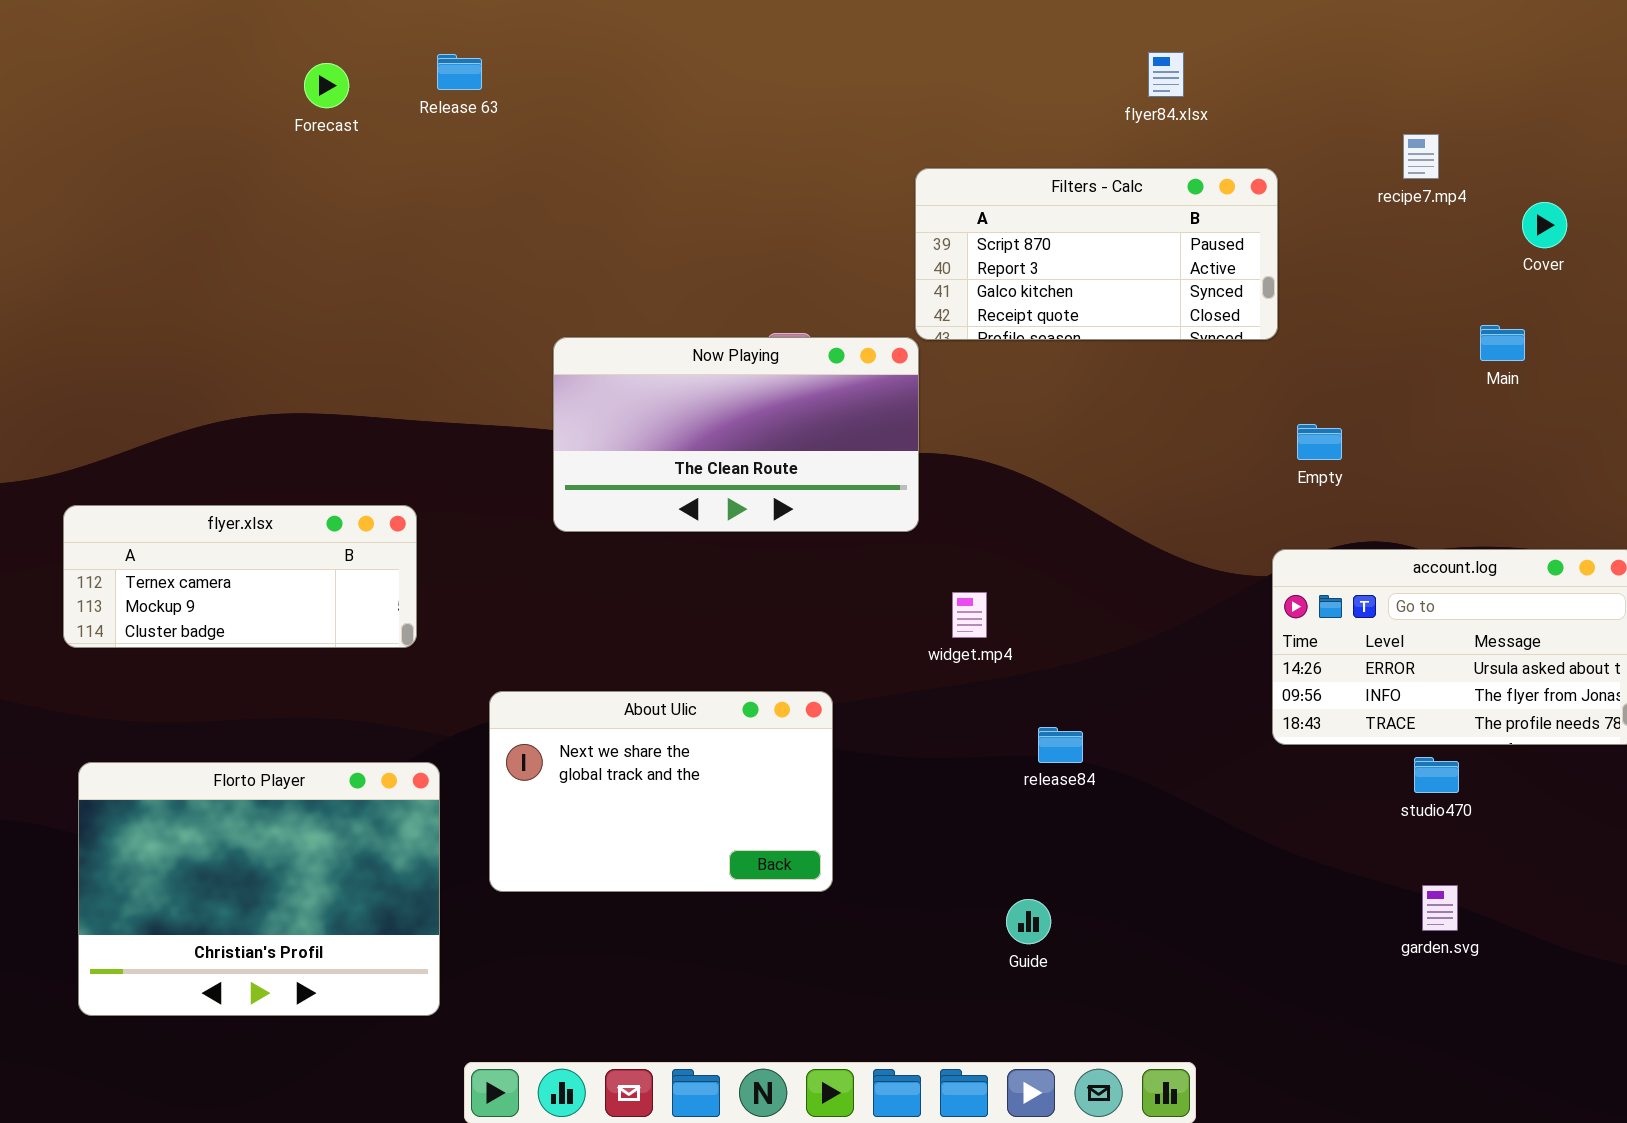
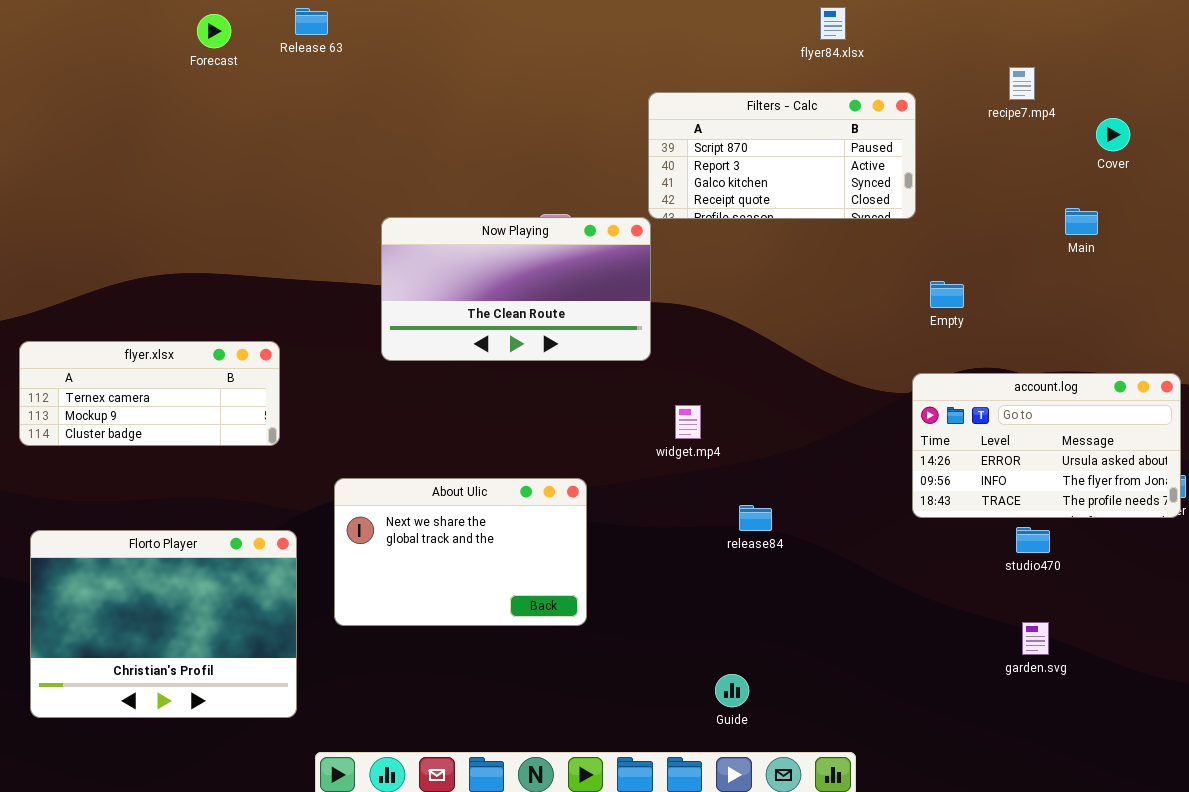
Guide: [1006,899,1051,944] -> [715,674,749,707], moved

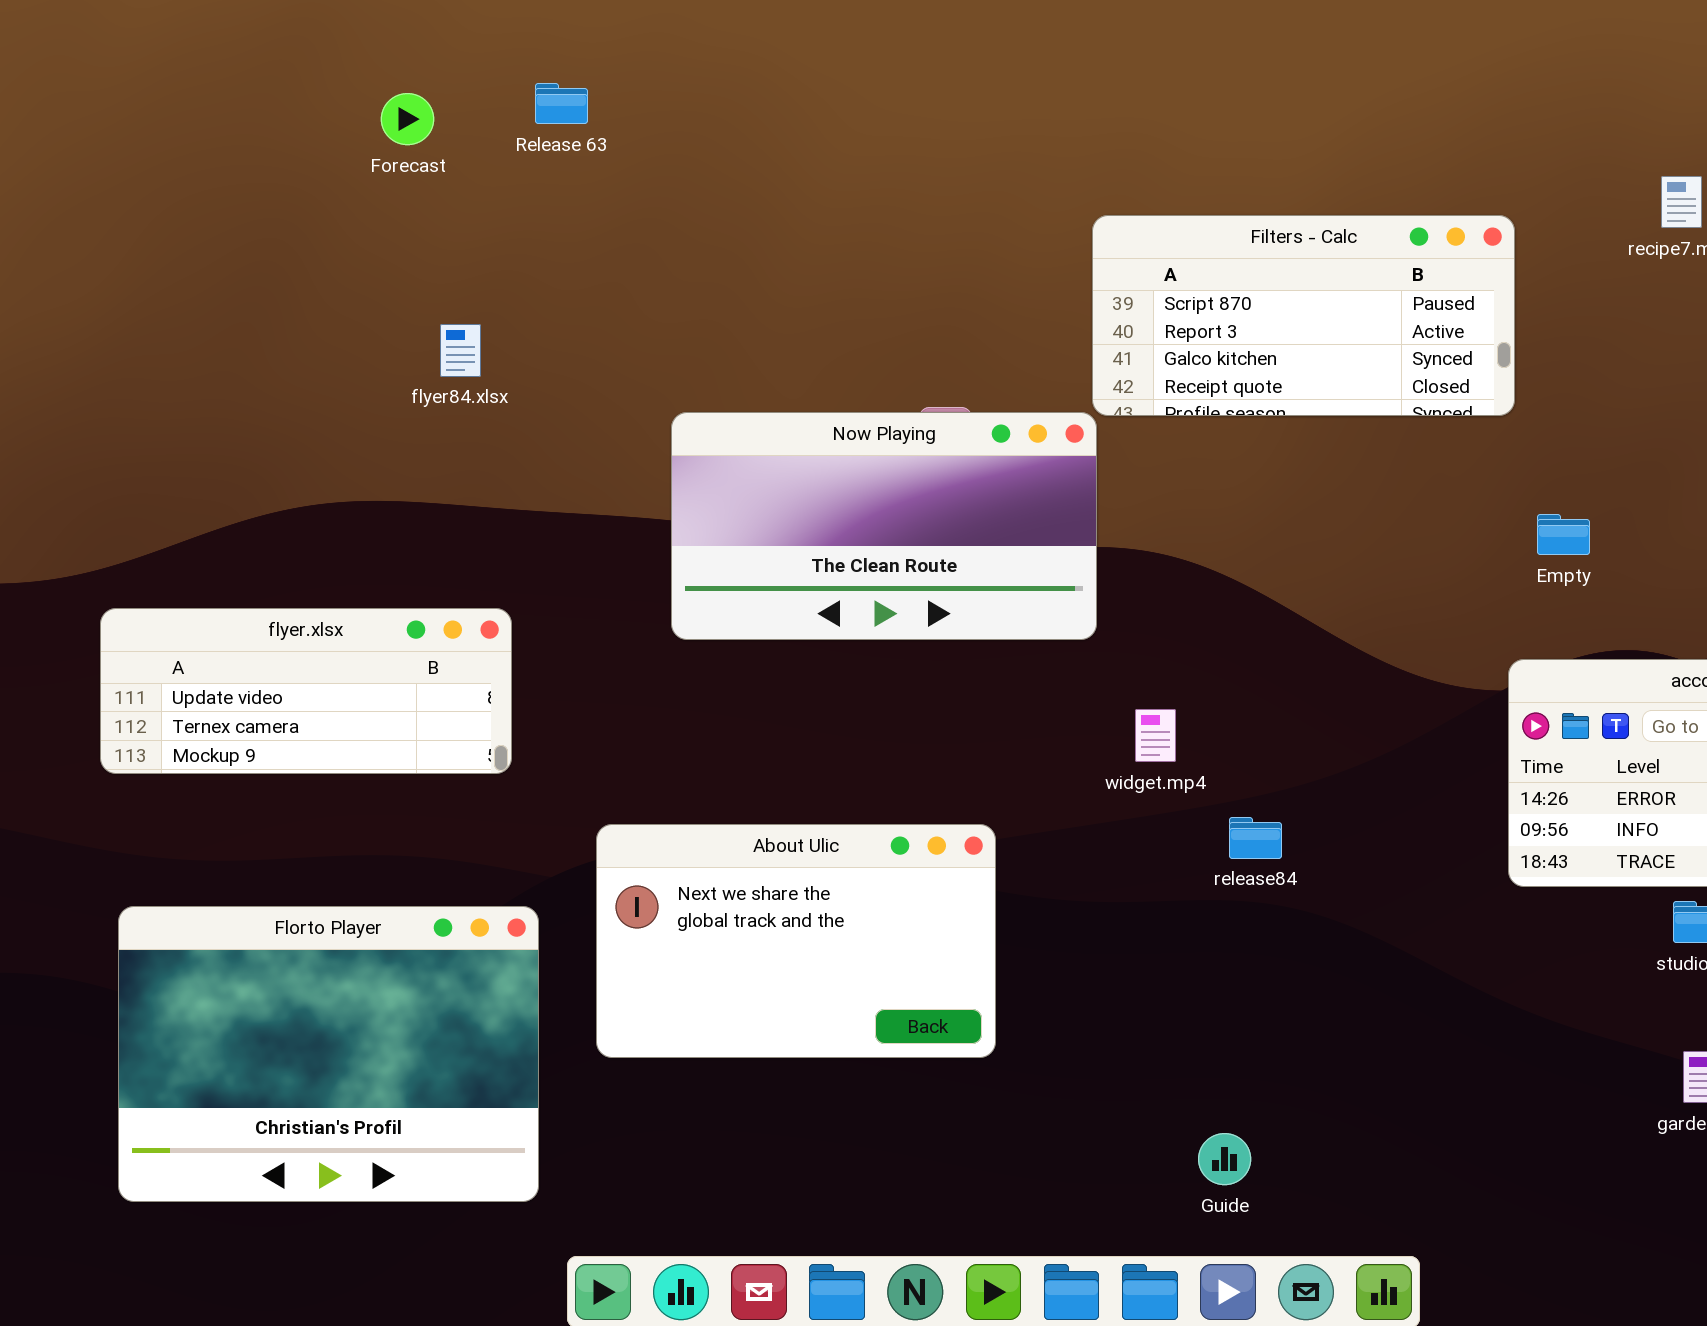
flyer84.xlsx: [820,7,846,40] -> [440,324,481,377], moved
flyer.xlsx: [19,341,280,446] -> [100,608,512,774], scrolled up 1 row
release84: [739,505,772,531] -> [1229,817,1282,859], moved

